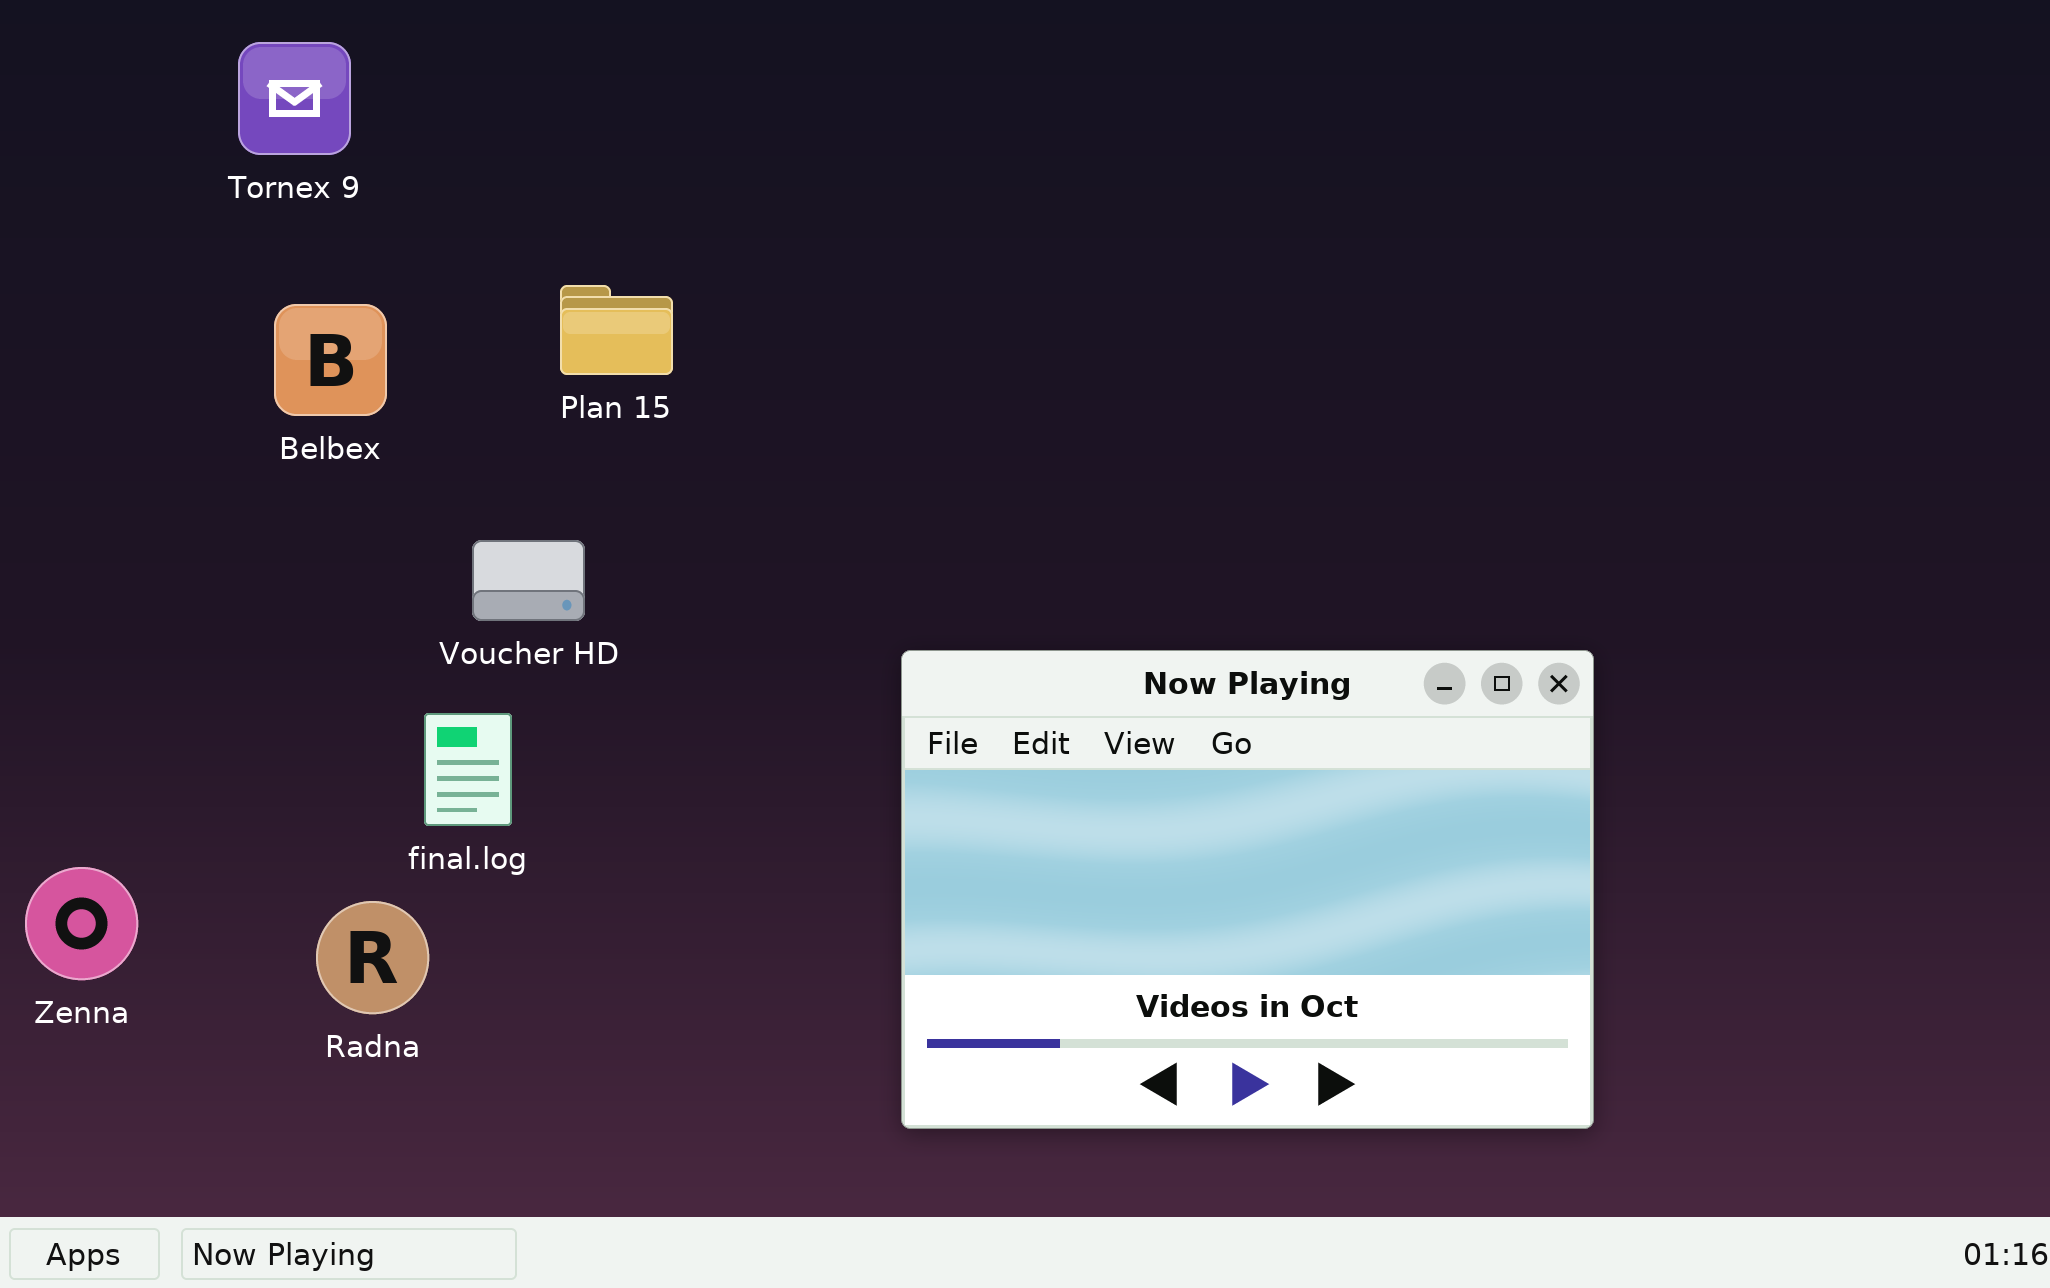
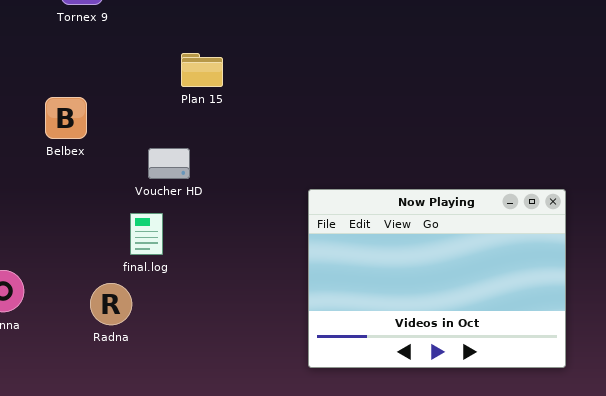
Belbex: [274,304,387,416] -> [45,97,87,139], moved

